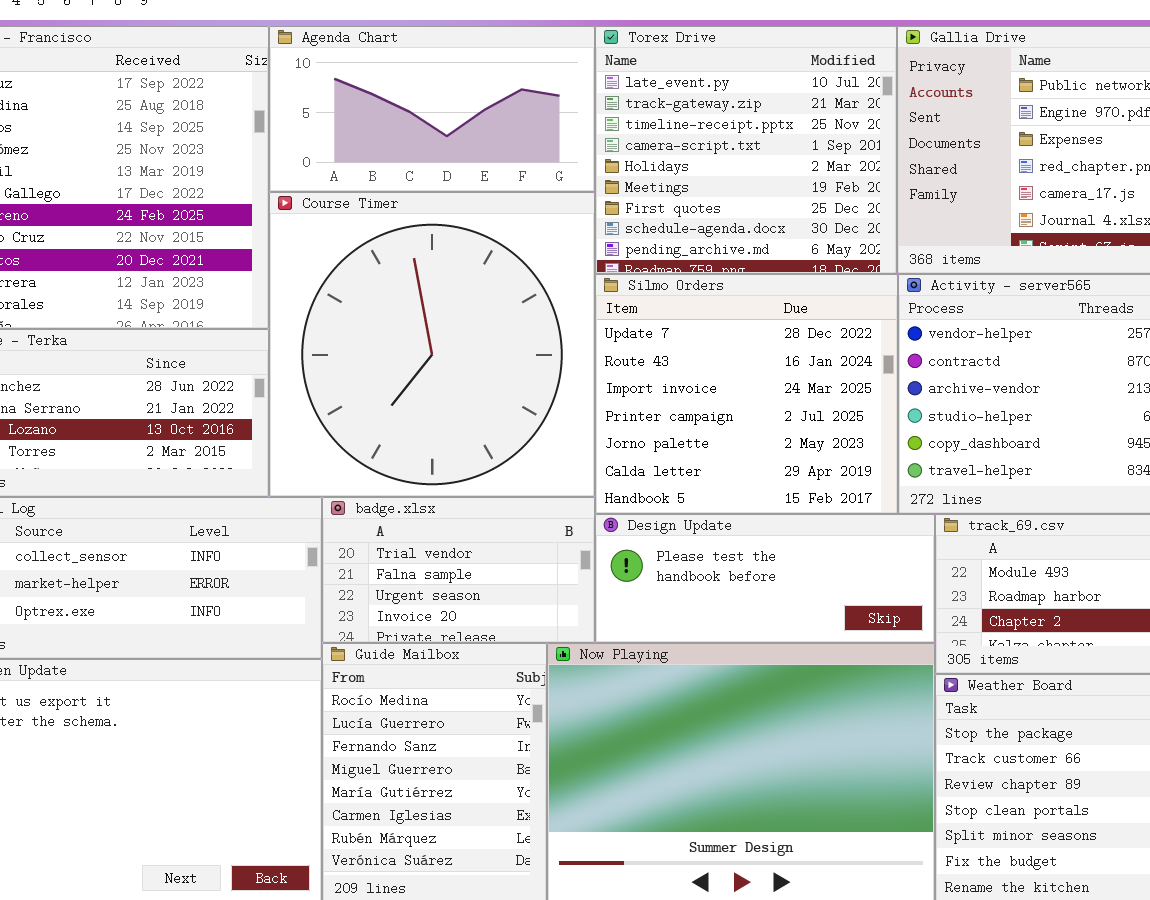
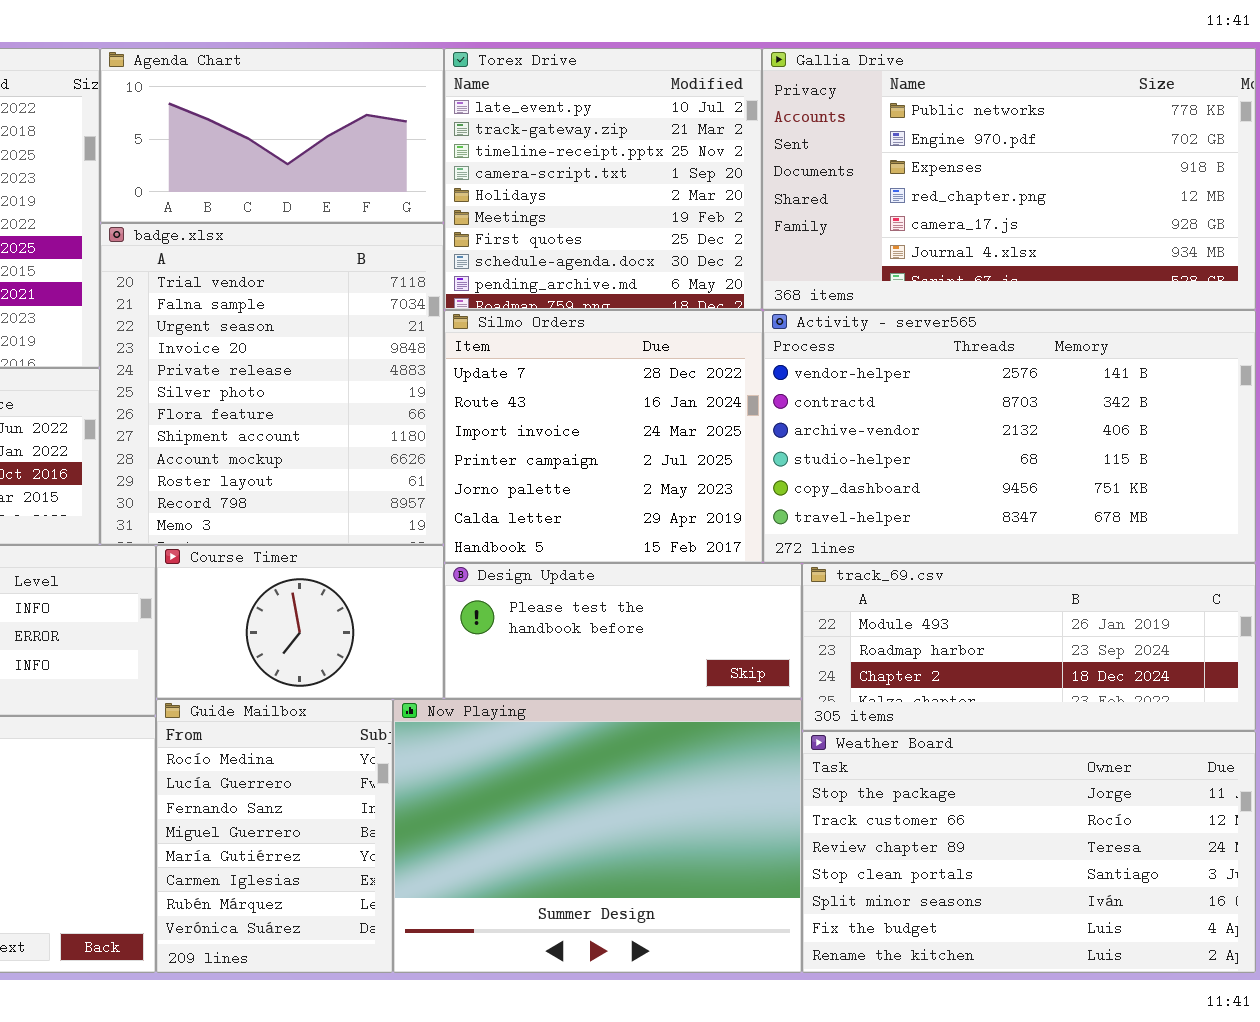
Course Timer: [269,192,595,497] -> [156,545,444,699], moved, resized
badge.xlsx: [322,497,595,643] -> [100,223,444,545], moved, resized

